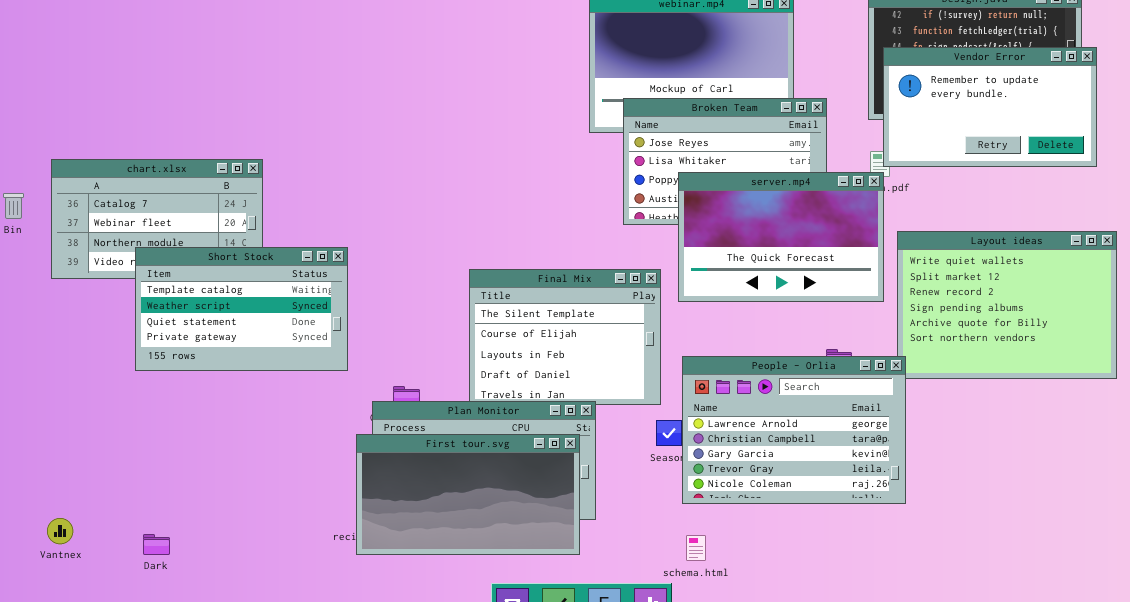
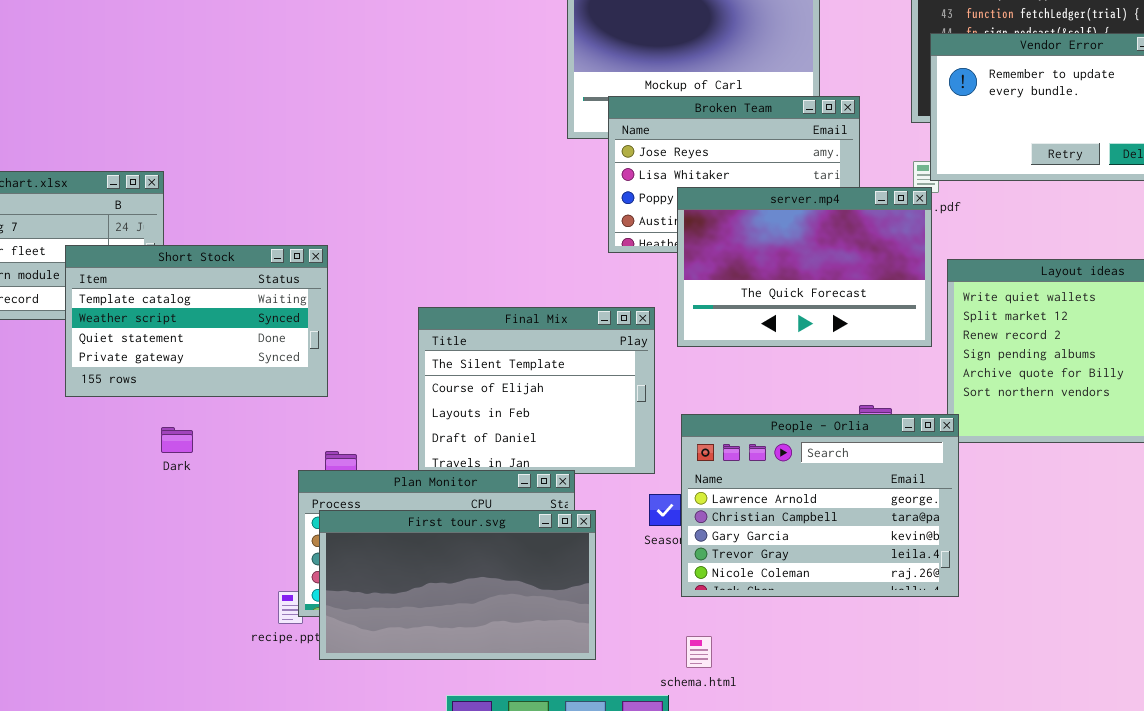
Short Stock: [135,247,348,371] -> [65,245,328,397], moved
First tour.svg: [356,434,580,555] -> [319,510,596,660], moved
Dark: [143,534,170,555] -> [161,427,193,453], moved

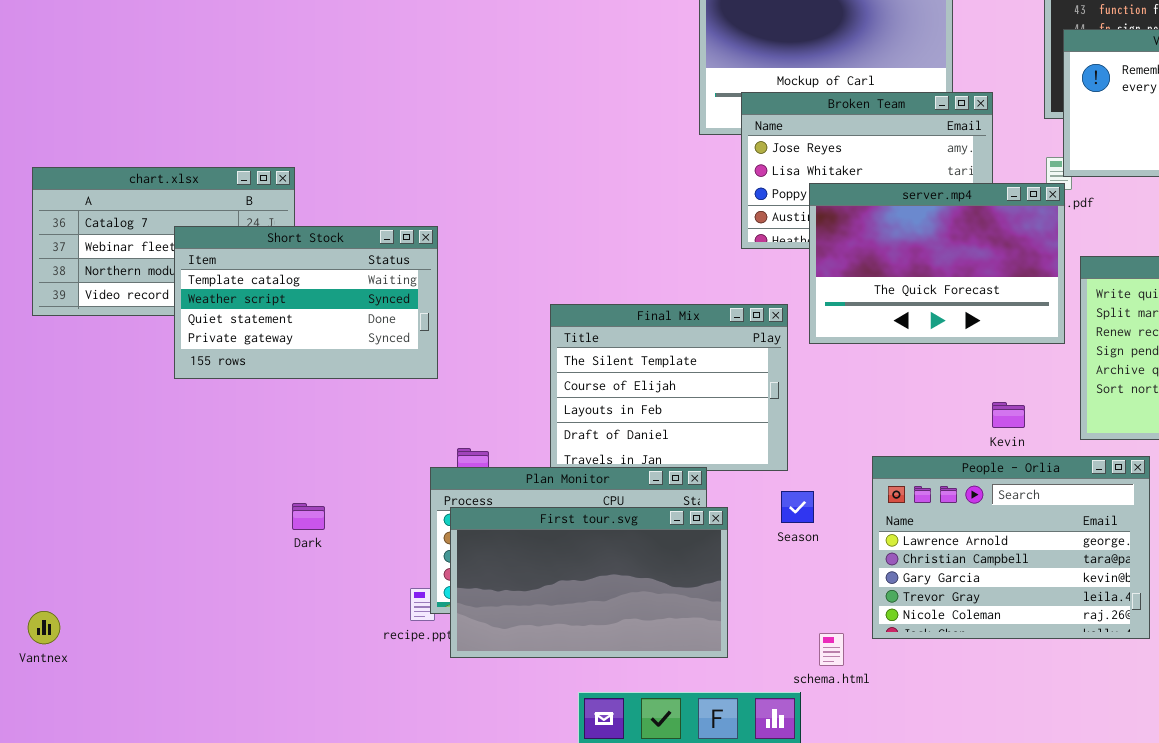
Short Stock: [65,245,328,397] -> [174,226,438,379], moved
People - Orlia: [681,414,959,597] -> [872,456,1150,639], moved
Dark: [161,427,193,453] -> [292,503,325,530], moved

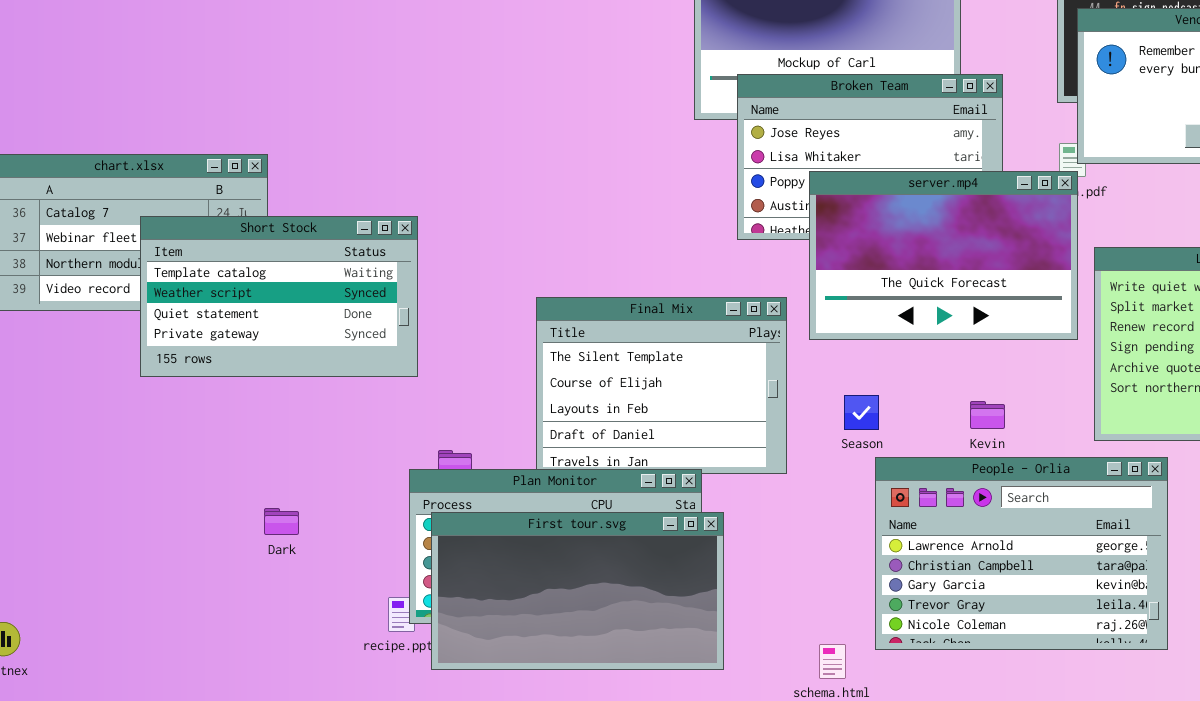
Kevin: [992,402,1025,428] -> [970,401,1005,429], moved
Season: [781,491,814,523] -> [844,395,879,430], moved

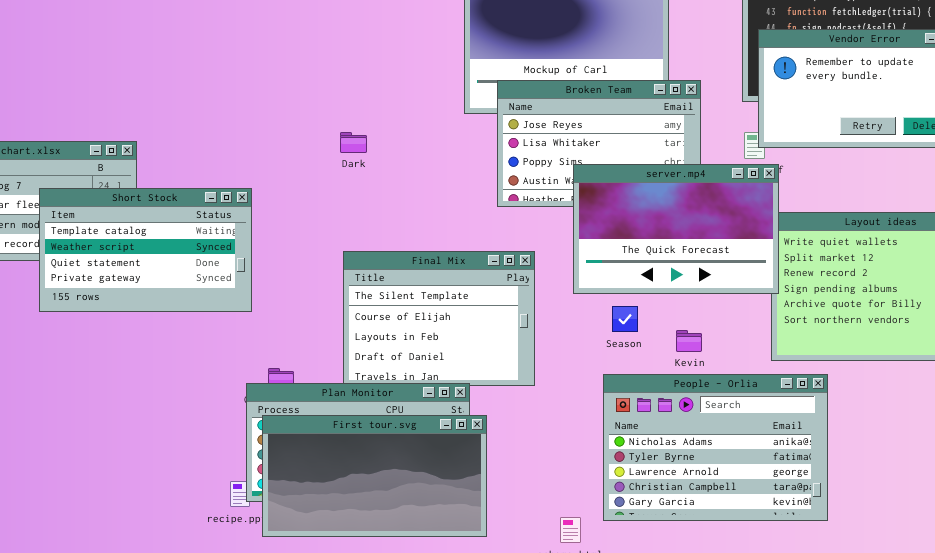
server.mp4: [809,171,1078,340] -> [573,164,779,294], moved
Season: [844,395,879,430] -> [612,306,638,332], moved
People - Orlia: [875,457,1168,650] -> [603,374,828,521], scrolled up 2 rows
Dark: [264,508,299,535] -> [340,132,367,153], moved

